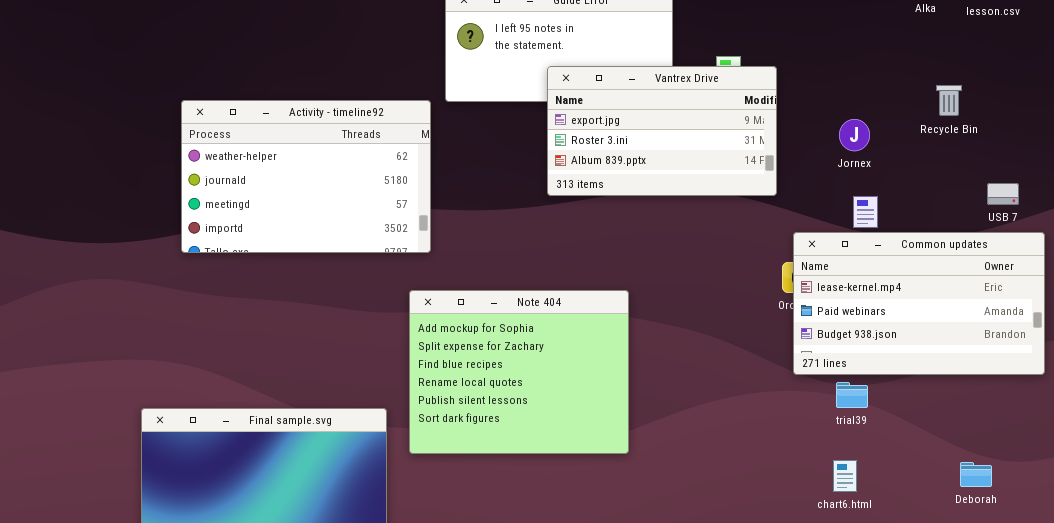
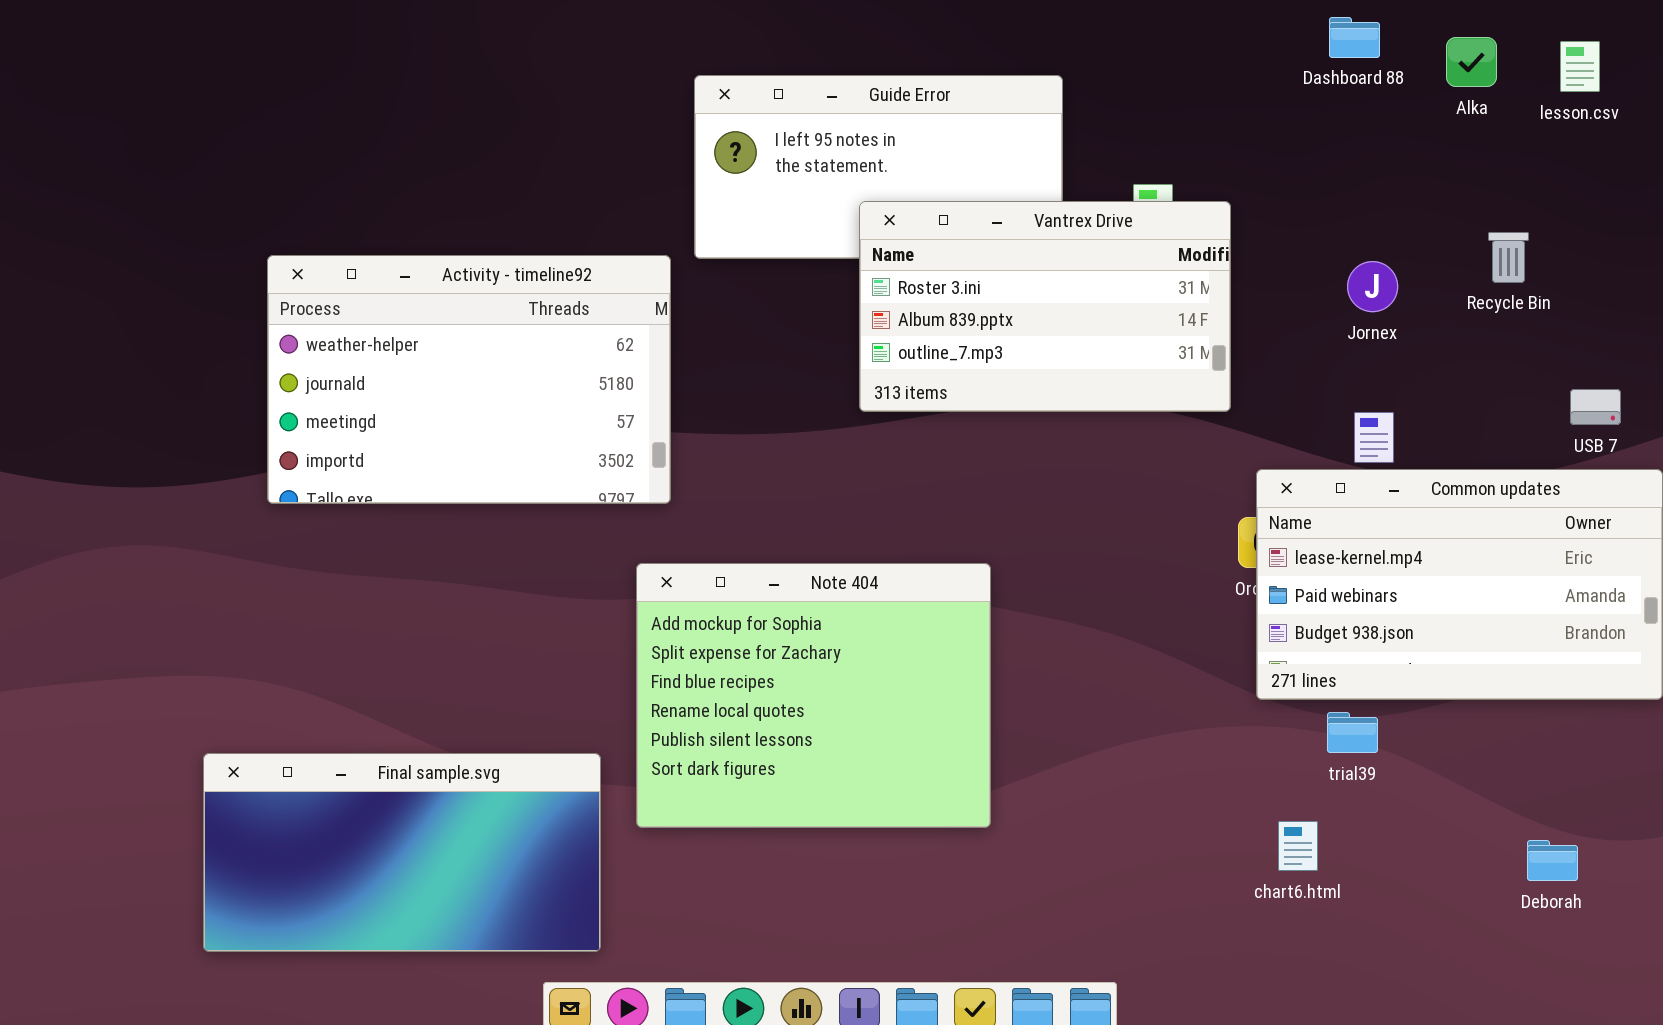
Vantrex Drive: [547,66,777,196] -> [859,201,1231,412], scrolled down 1 row
Jornex: [839,119,870,151] -> [1347,261,1398,312], moved
chart6.html: [833,460,857,492] -> [1278,821,1318,871], moved

